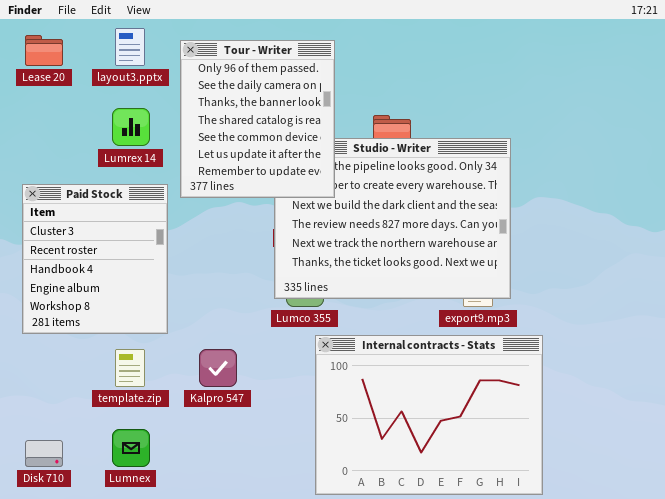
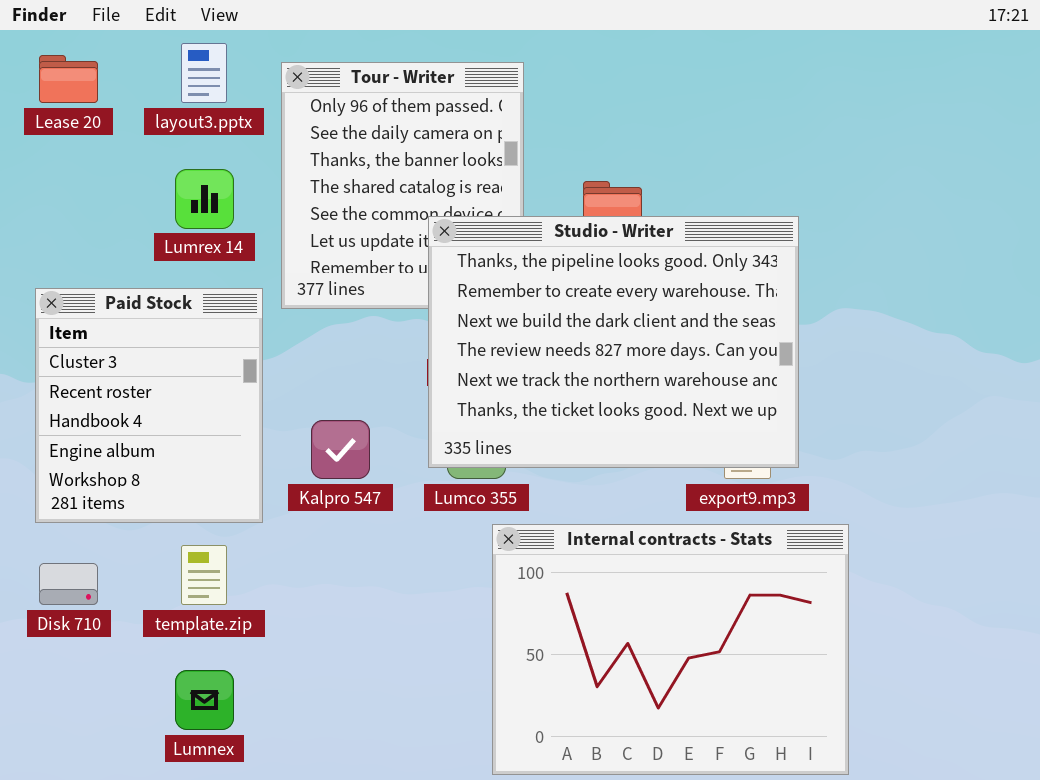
Studio - Writer: [274,138,511,299] -> [428,216,799,468], raised
Kalpro 547: [199,349,237,387] -> [311,420,370,479], moved
Disk 710: [25,440,63,467] -> [39,563,98,605], moved

